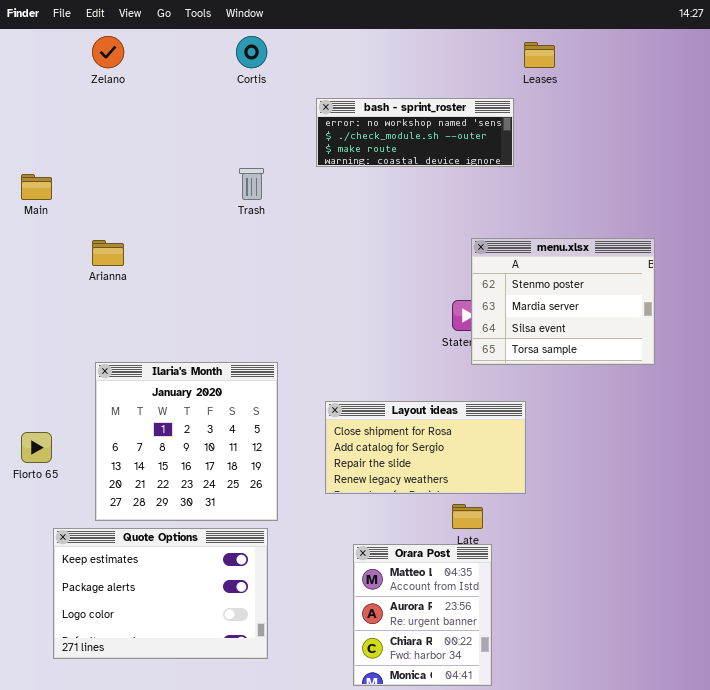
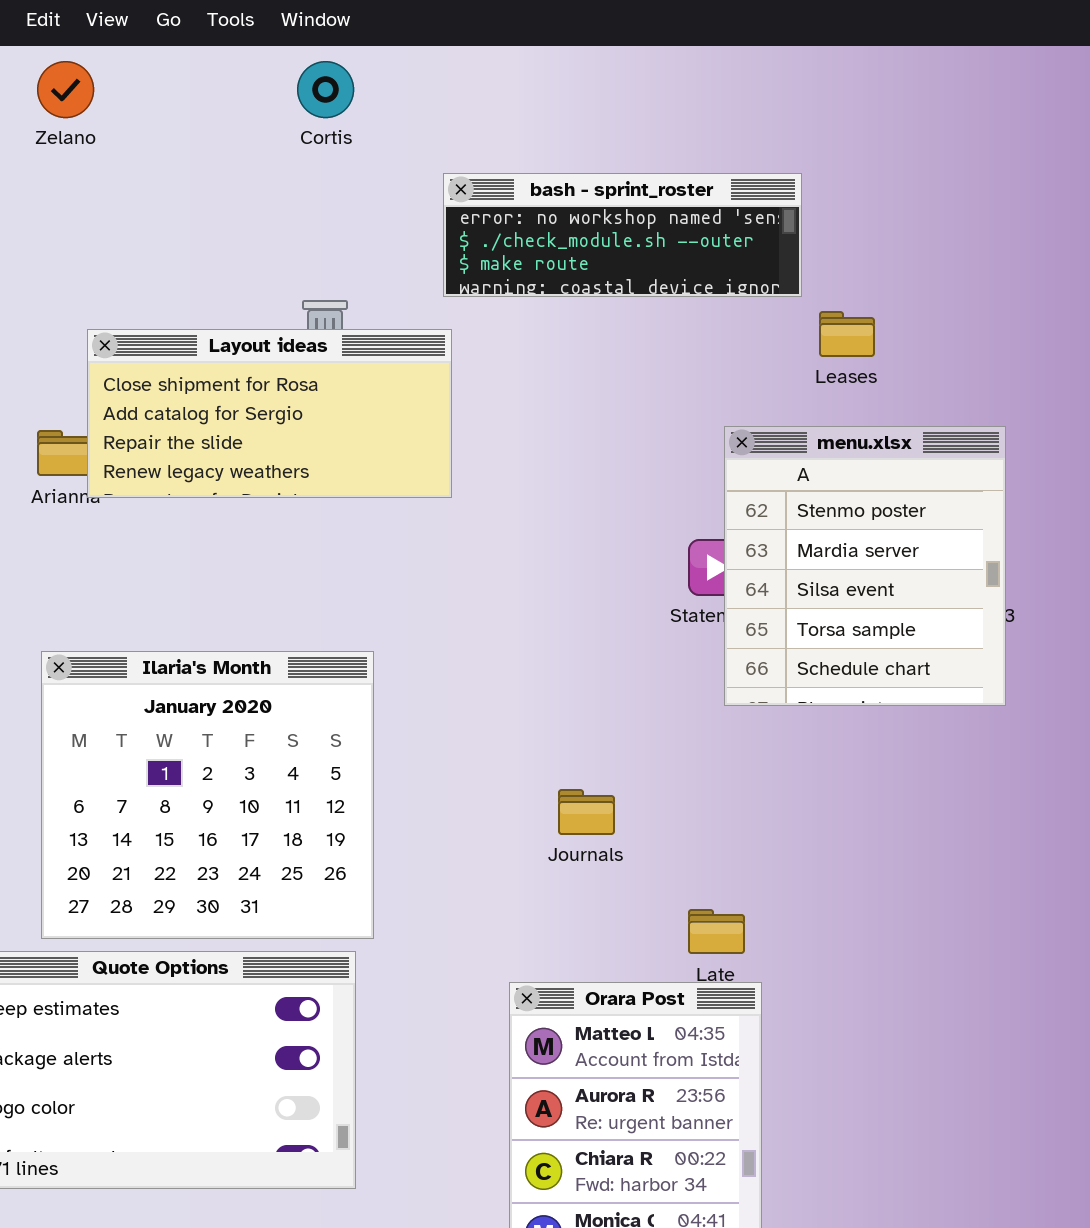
Leases: [524,42,555,68] -> [819,311,875,357], moved
menu.xlsx: [471,238,655,365] -> [724,426,1006,706], resized
Layout ideas: [325,401,526,494] -> [87,329,452,498], moved

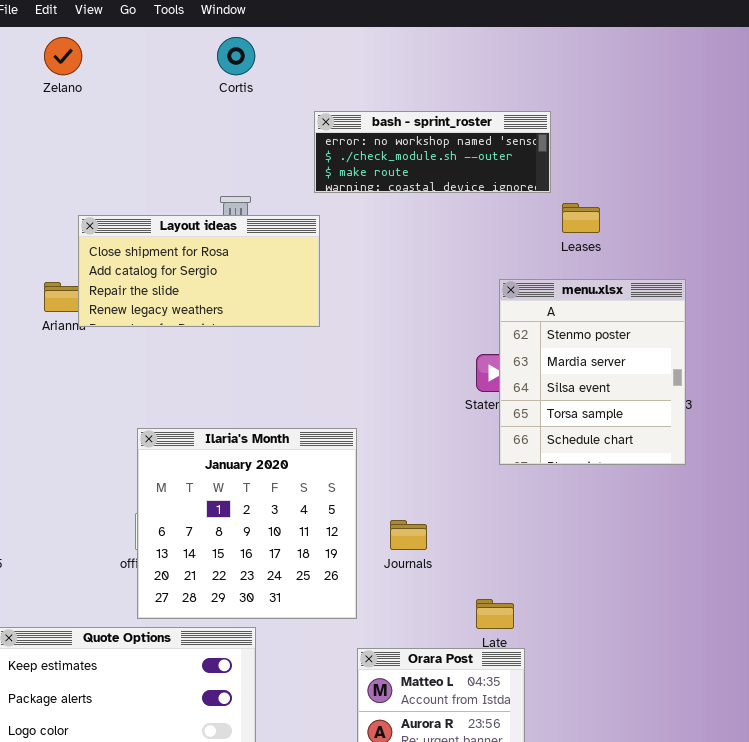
Ilaria's Month: [41,651,374,939] -> [137,428,357,619], moved

